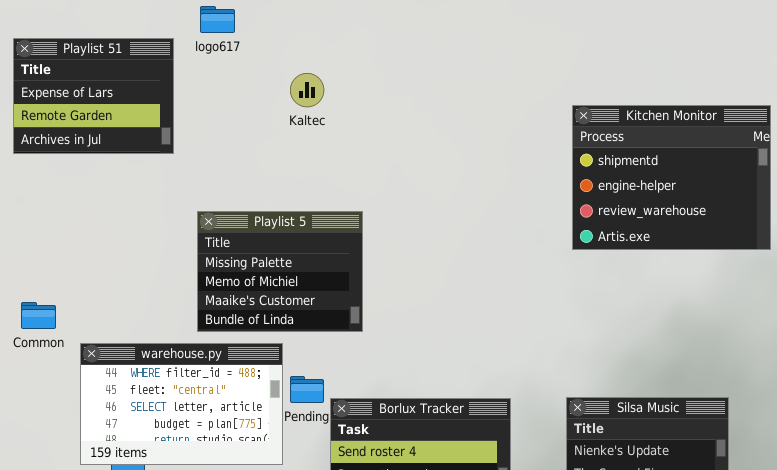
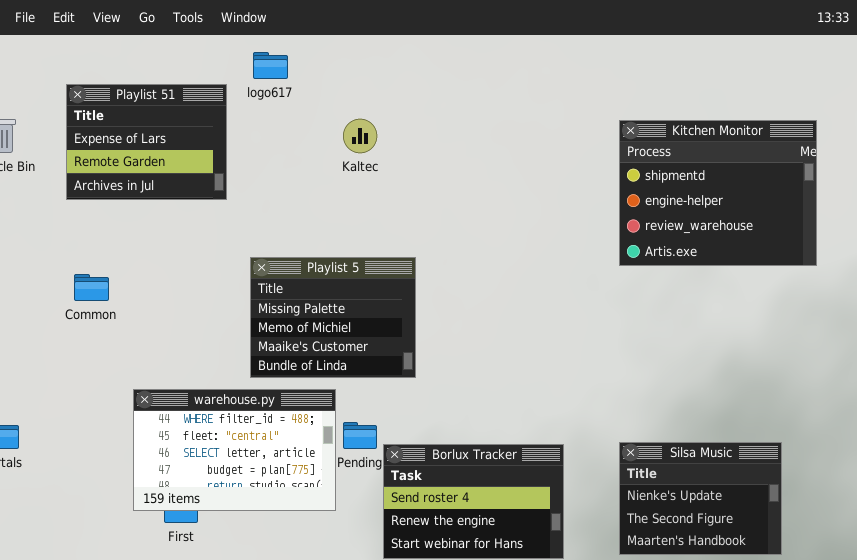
Kitchen Monitor: [572,105,771,250] -> [619,120,817,266], moved
Common: [21,302,56,329] -> [74,274,109,301], moved

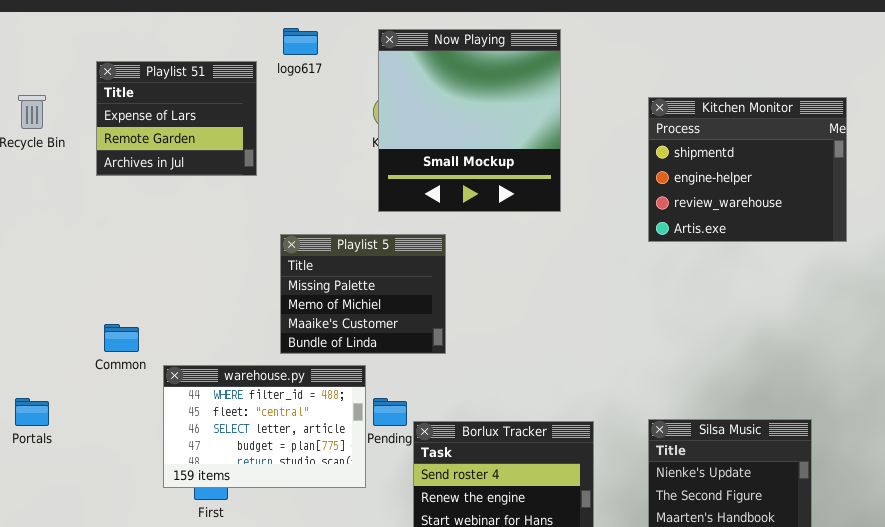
Now Playing: none -> [378,29,561,212], opened
Common: [74,274,109,301] -> [104,324,139,352], moved

